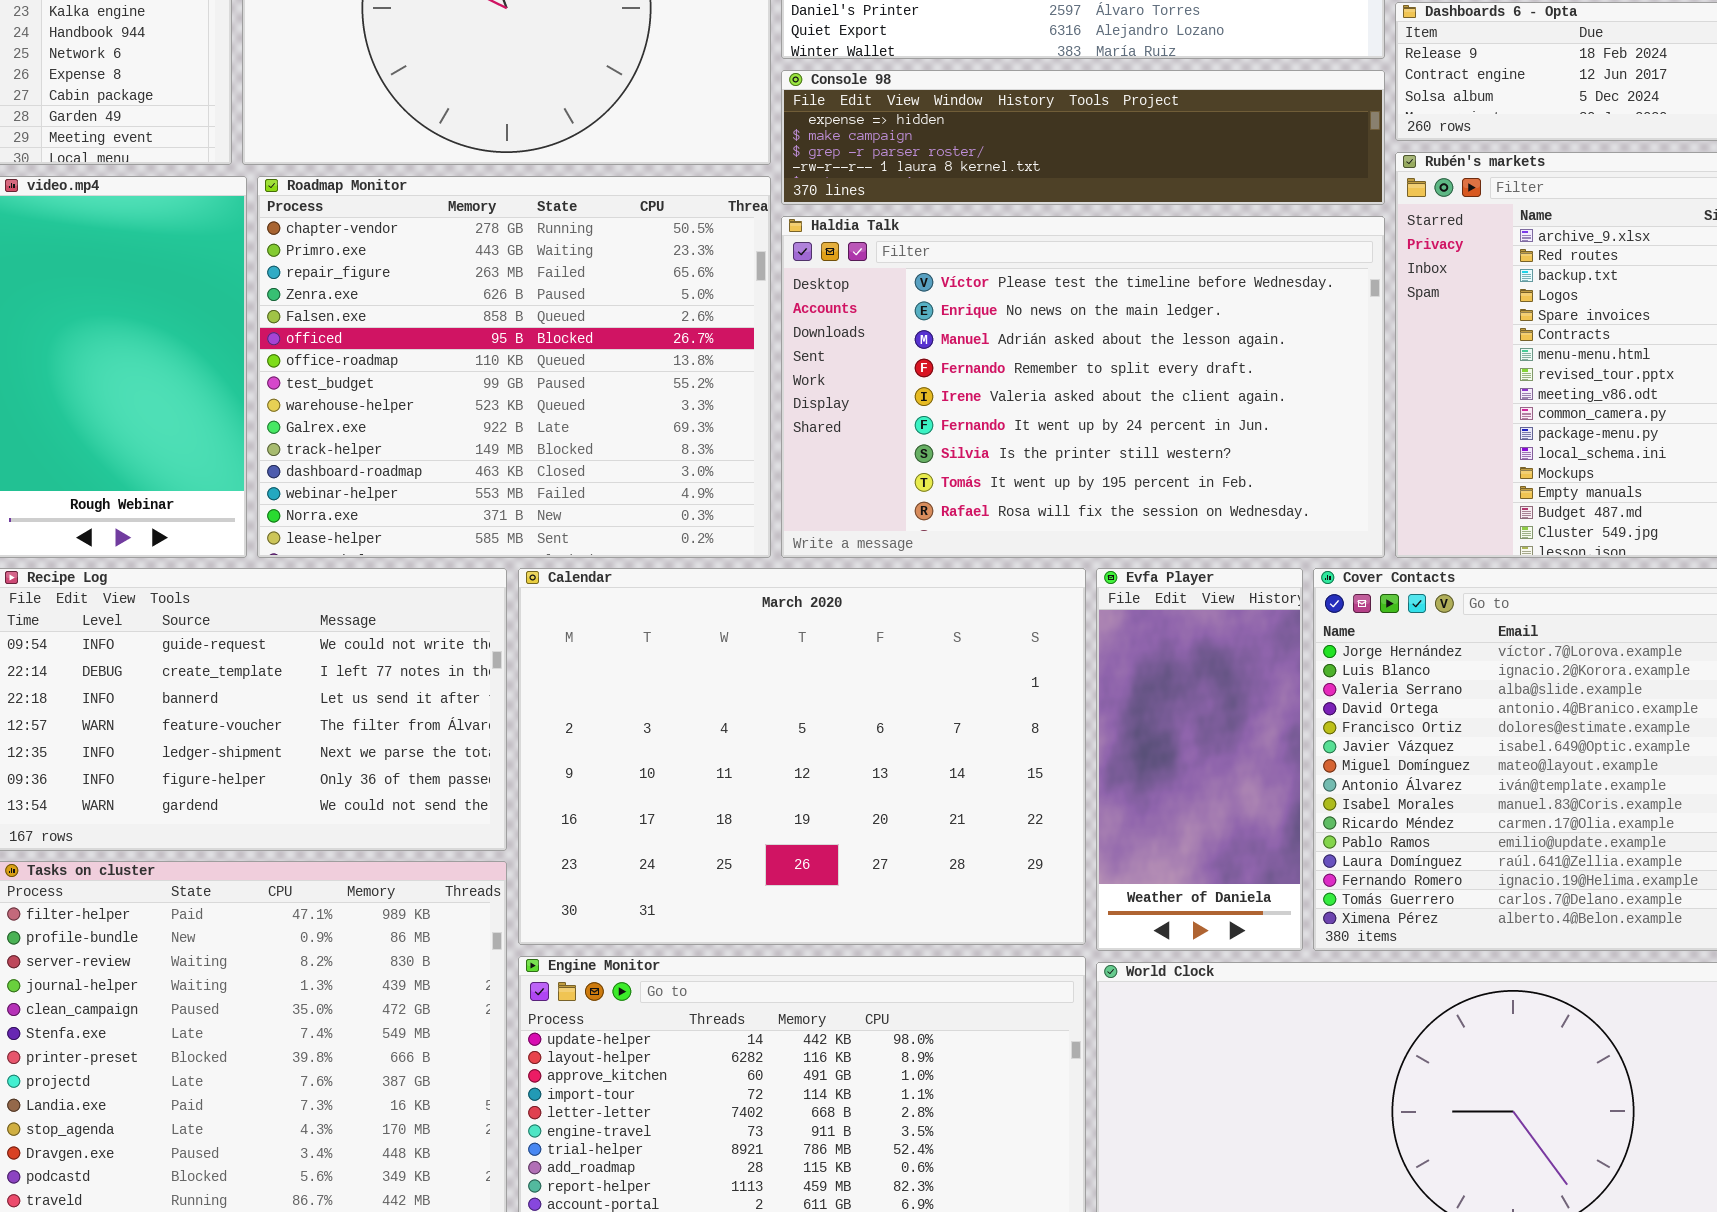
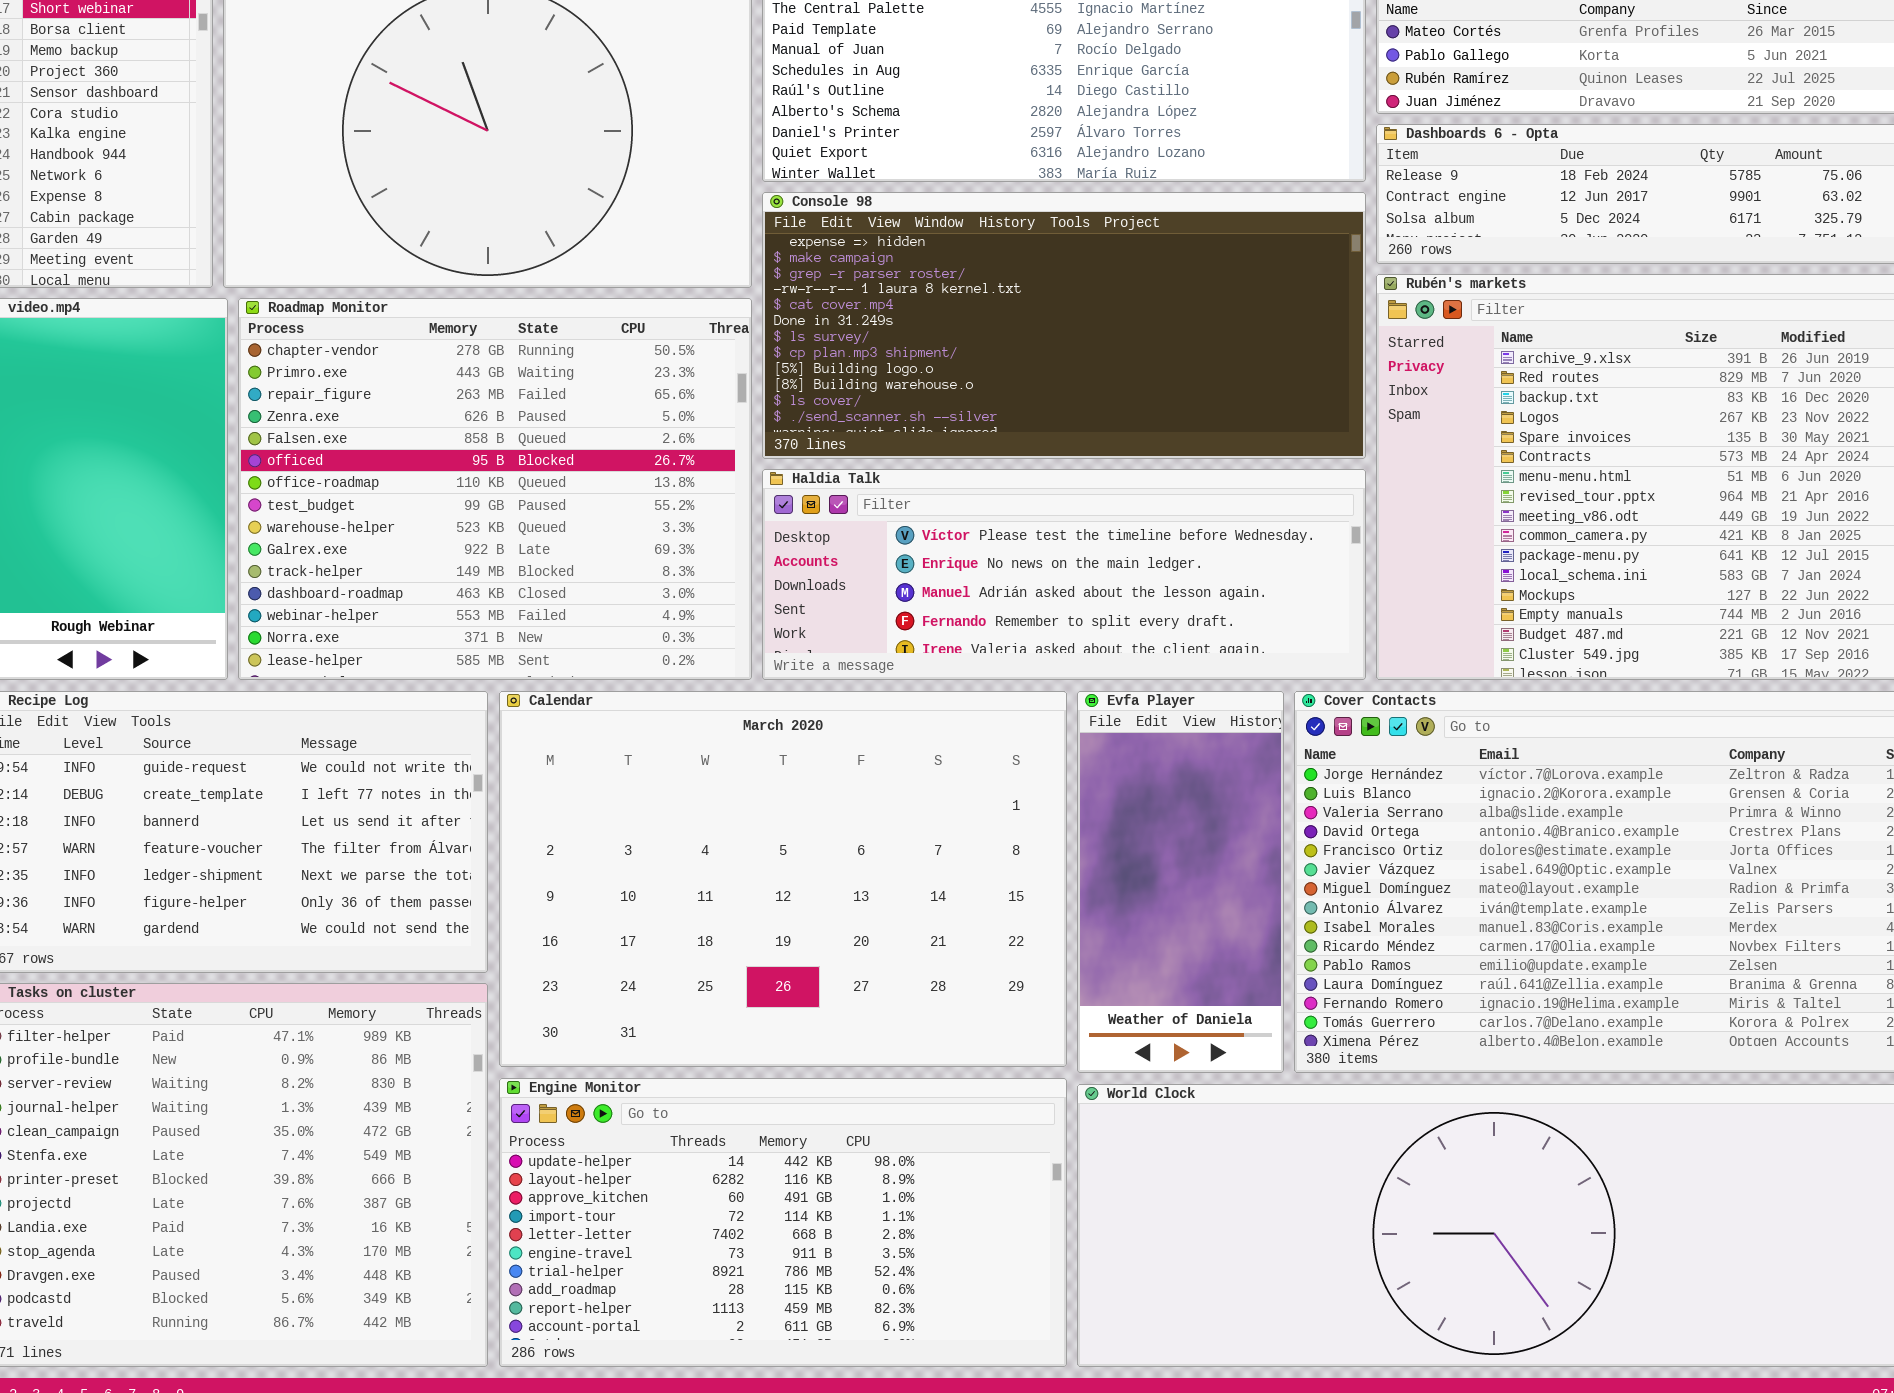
Console 98: [781,70,1385,205] -> [762,192,1366,459], resized
Haldia Talk: [781,216,1385,558] -> [762,469,1366,680], resized

